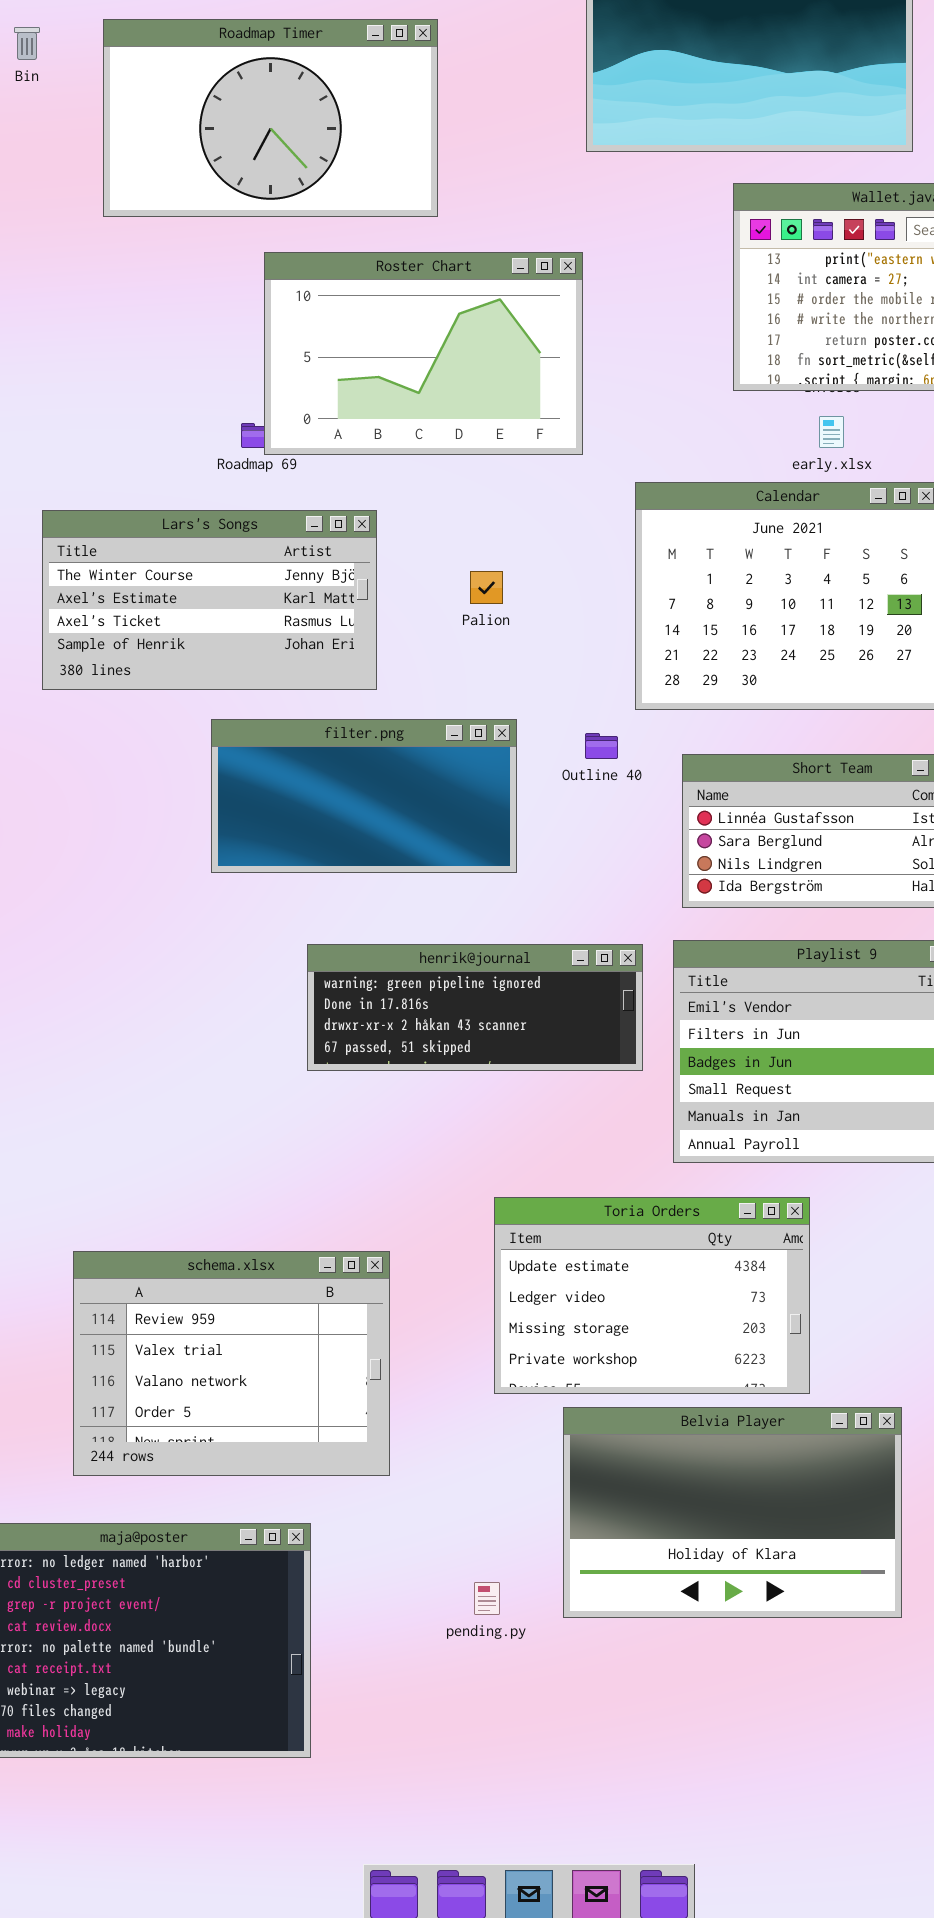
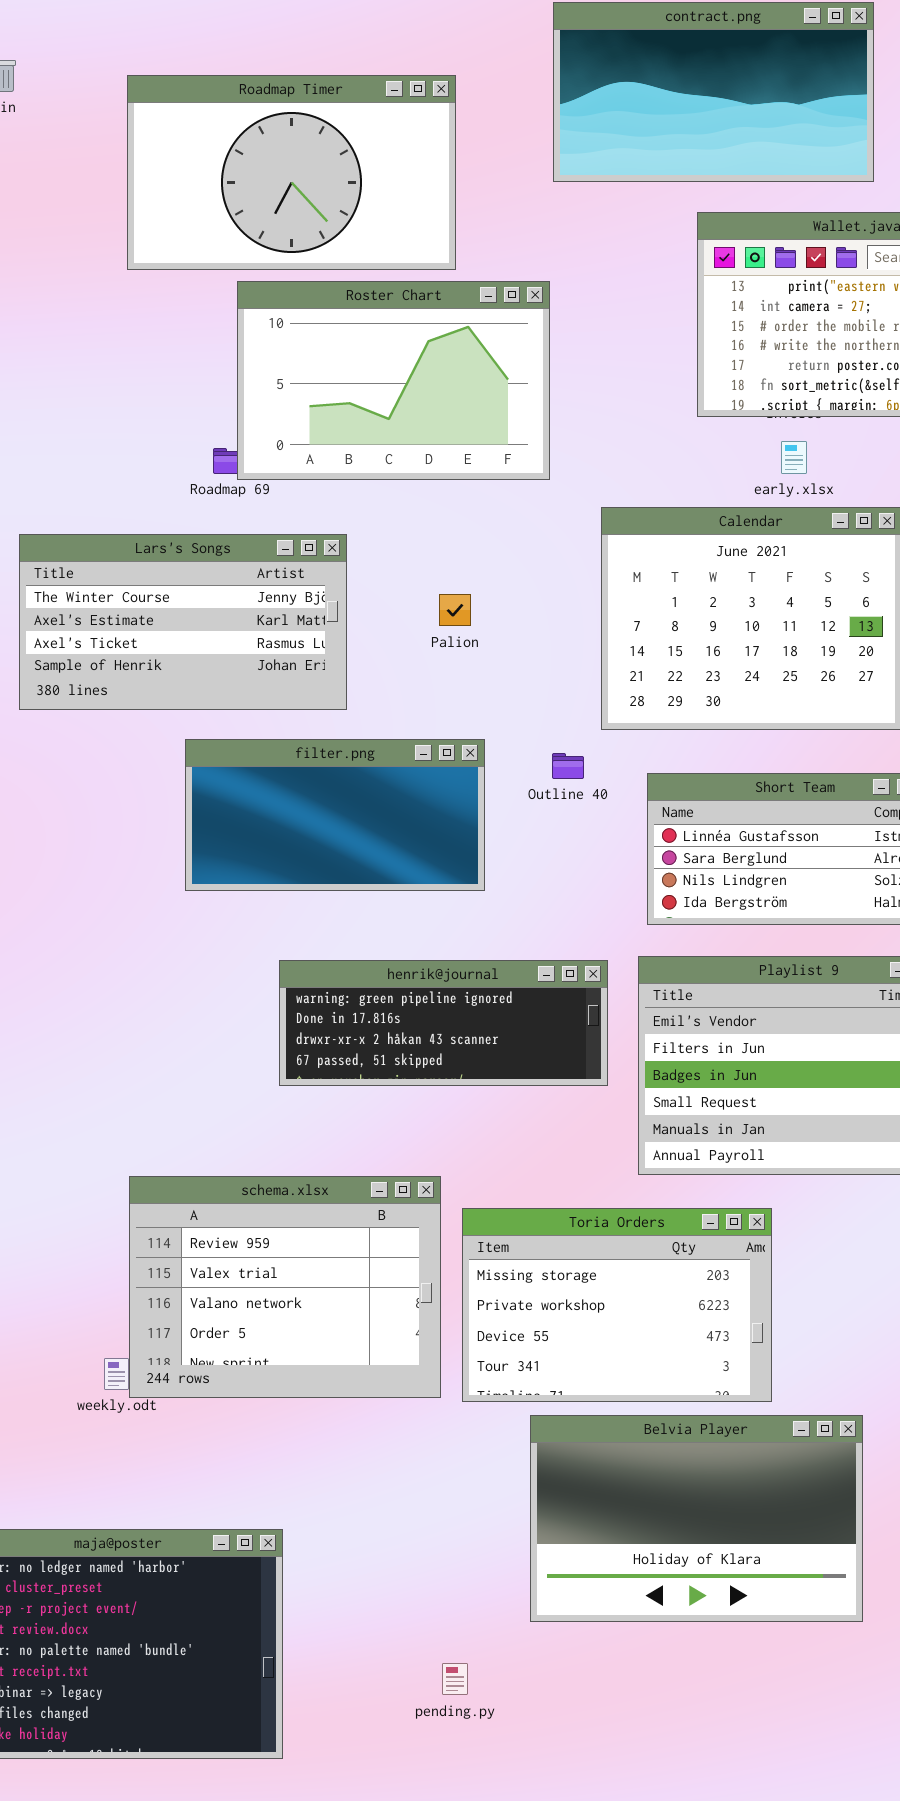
Roadmap Timer: [103,19,438,217] -> [127,75,456,270], moved
Toria Orders: [494,1197,810,1394] -> [462,1208,772,1402], scrolled down 2 rows
schema.xlsx: [73,1251,390,1476] -> [129,1176,441,1398], moved
pending.py: [474,1582,500,1615] -> [442,1663,468,1695], moved

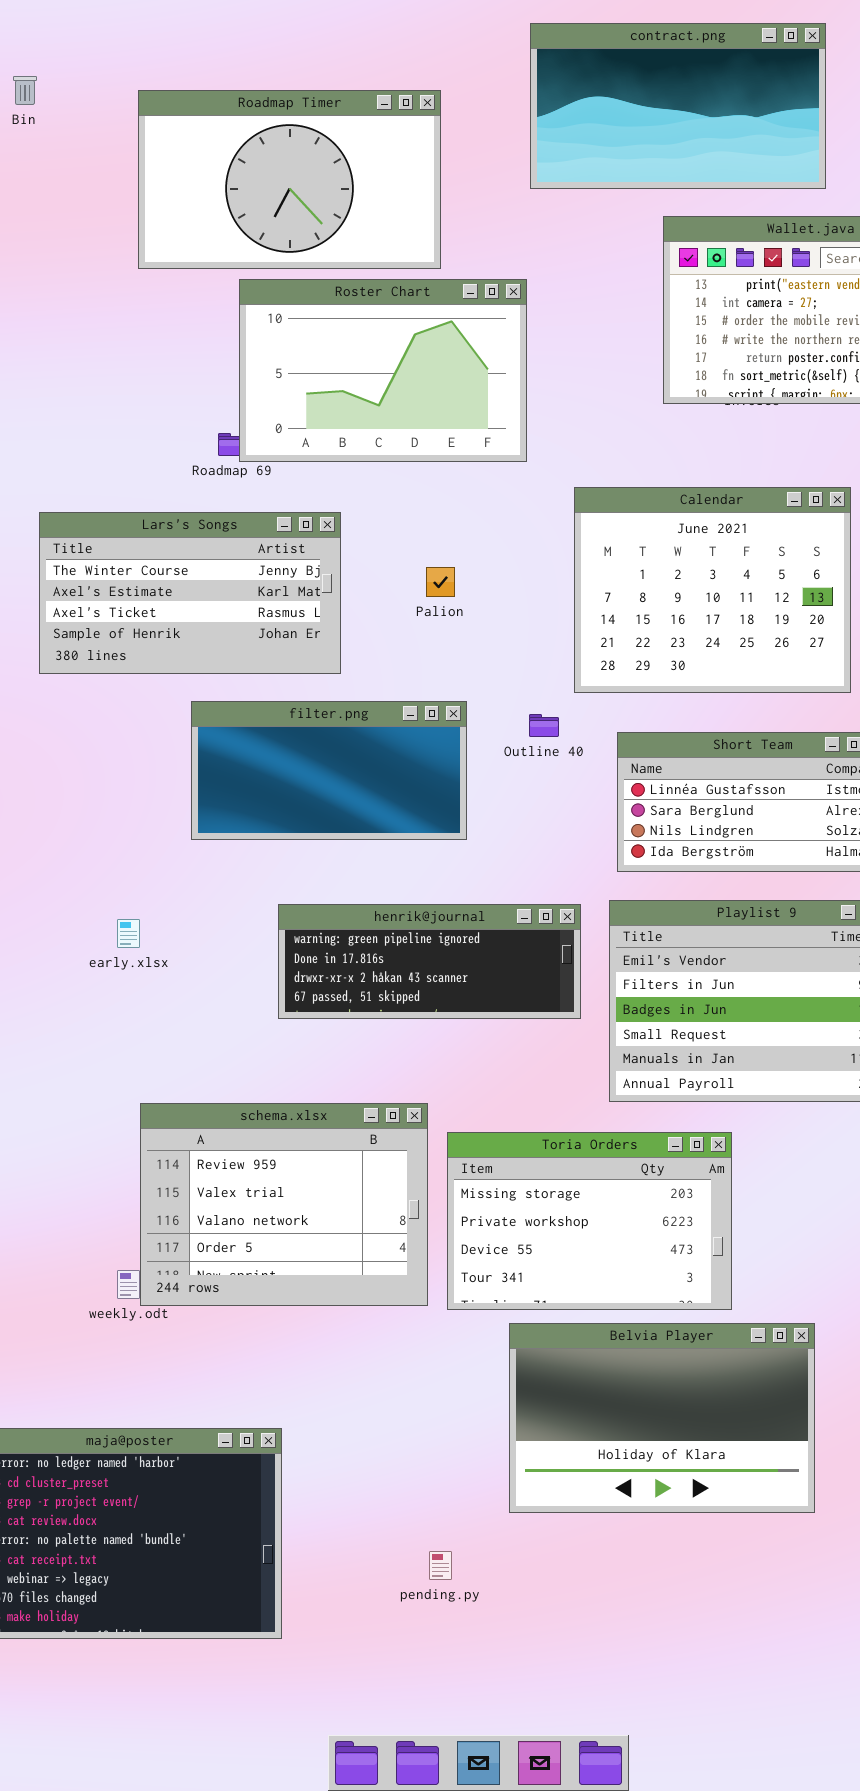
early.xlsx: [781,441,807,474] -> [117,919,140,948], moved

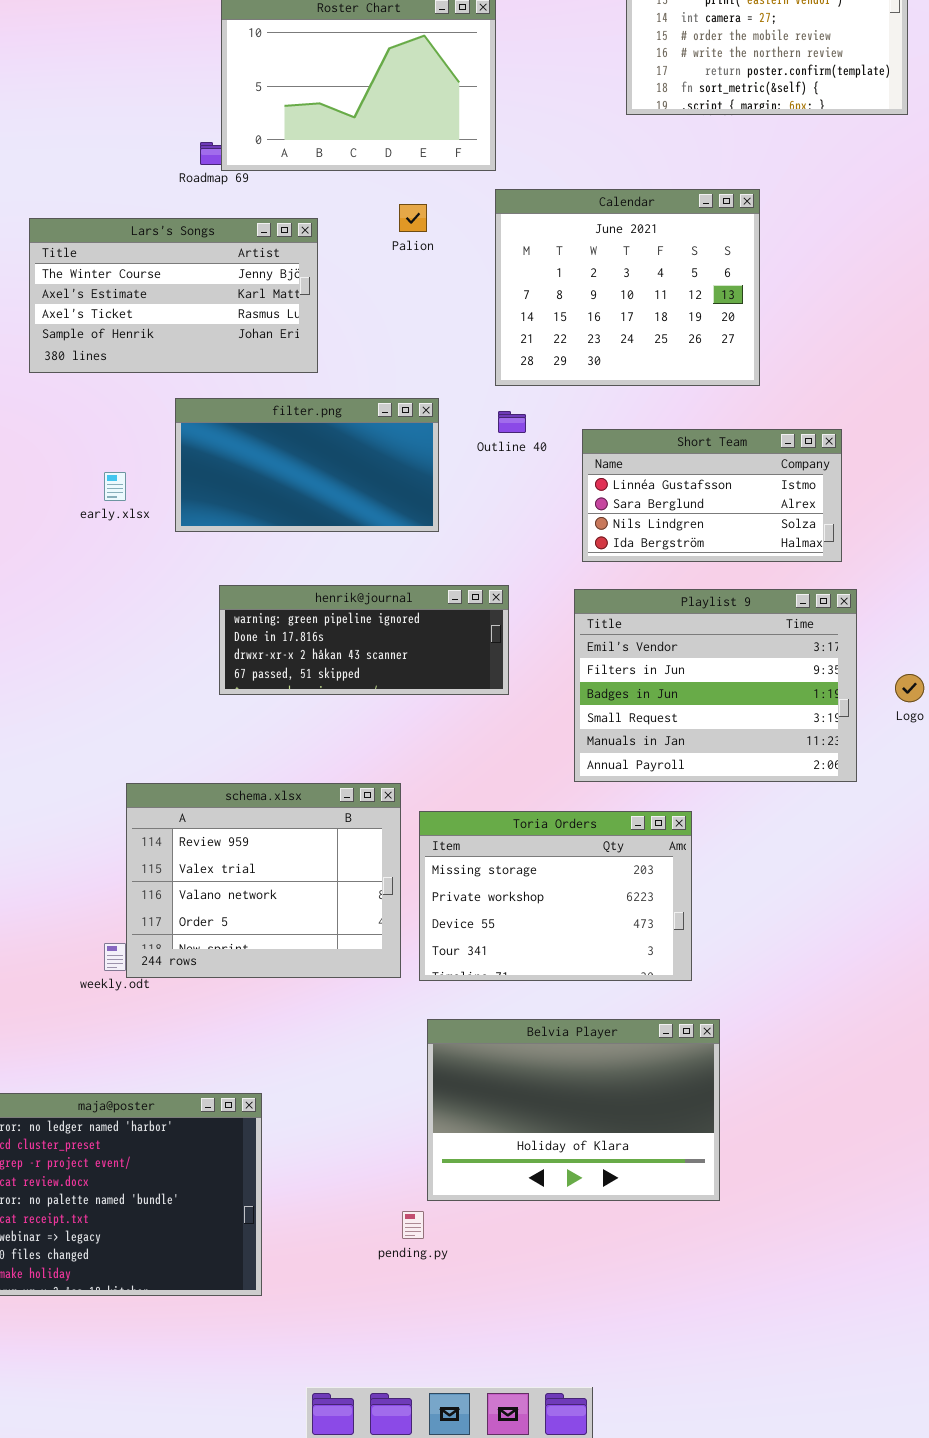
Calendar: [574,487,851,693] -> [495,189,760,386], moved
Palion: [426,567,455,597] -> [399,204,427,232], moved
henrik@journal: [278,904,581,1019] -> [219,585,509,695], moved
early.xlsx: [117,919,140,948] -> [104,472,126,501], moved
Belvia Player: [509,1323,815,1513] -> [427,1019,720,1201], moved

